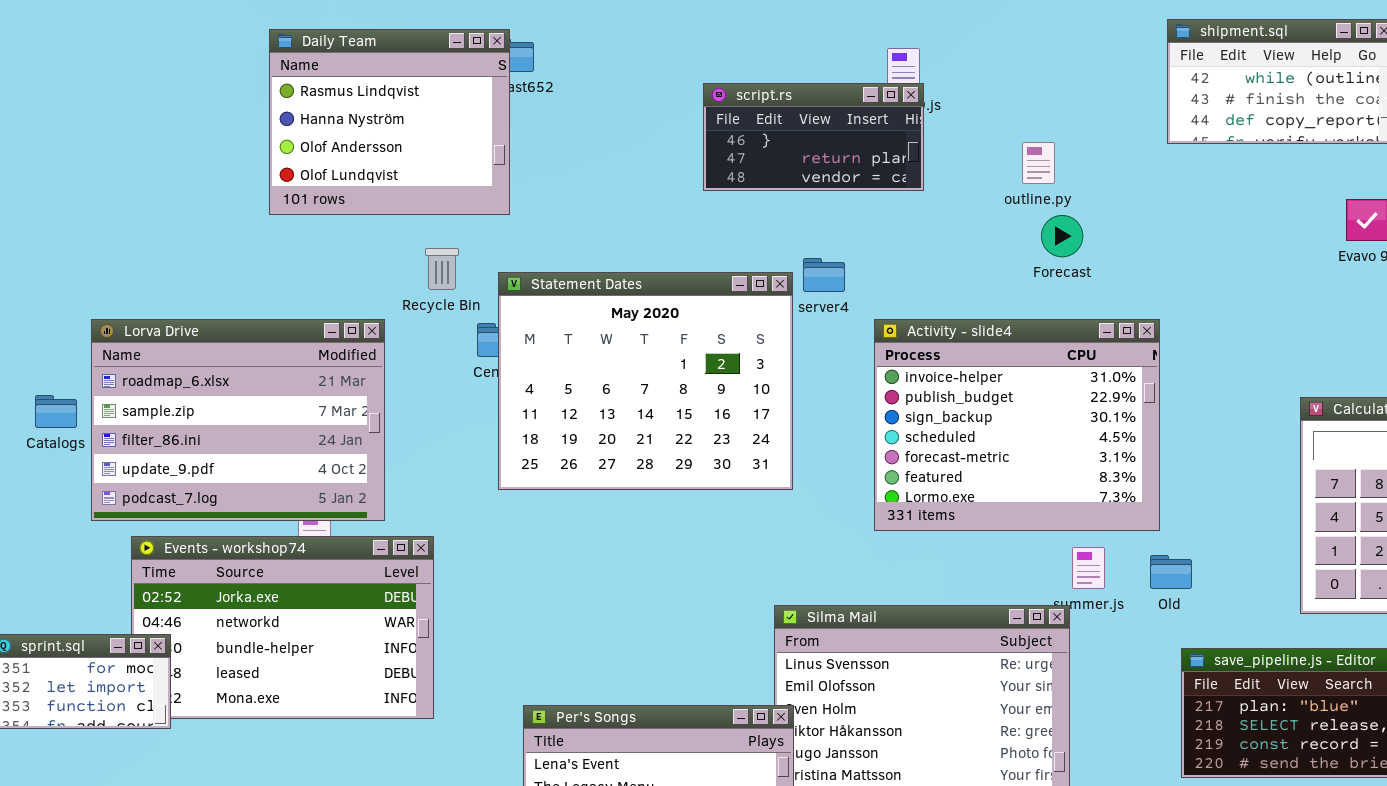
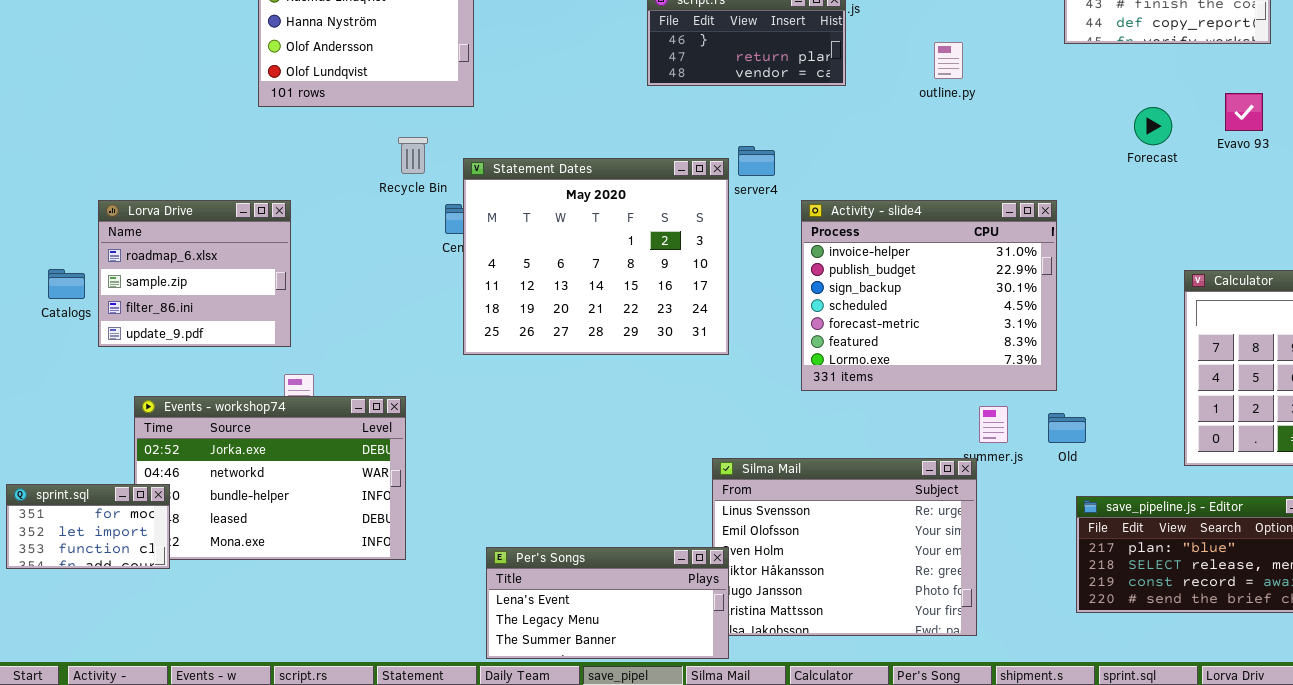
Forecast: [1041,215,1083,257] -> [1134,107,1172,145], moved
Lorva Drive: [91,319,385,521] -> [98,200,291,347], resized

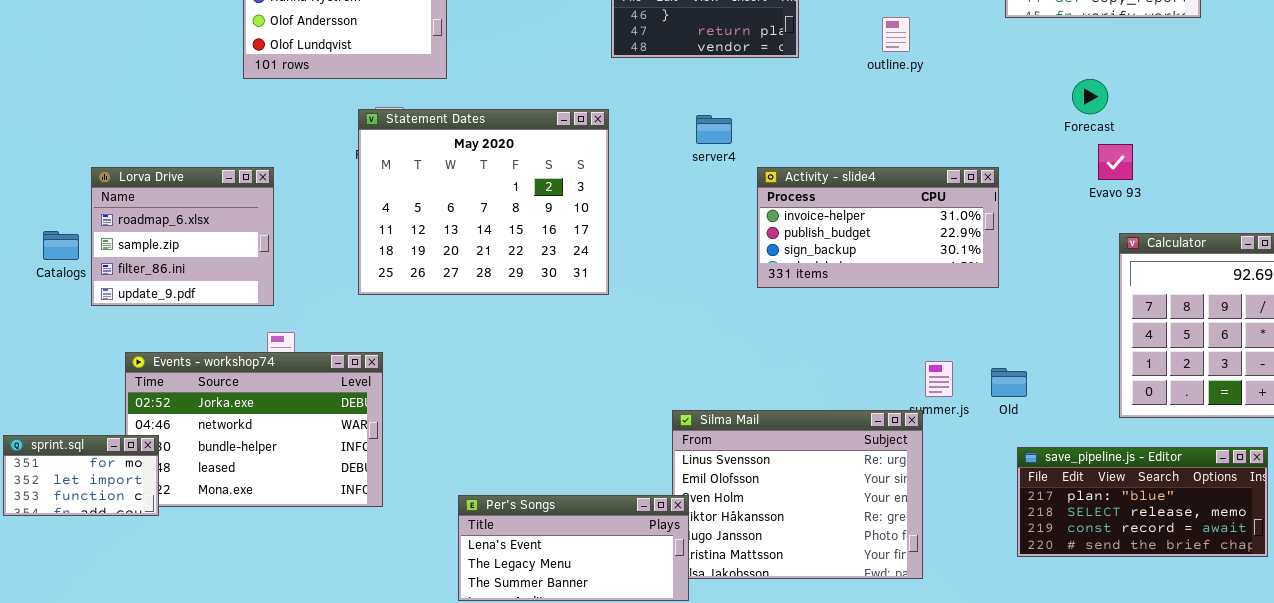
Evavo 93: [1225,93,1263,131] -> [1098,144,1133,180], moved
Statement Dates: [463,158,729,355] -> [358,109,609,295], moved
Activity - slide4: [801,200,1057,391] -> [757,167,999,288], resized

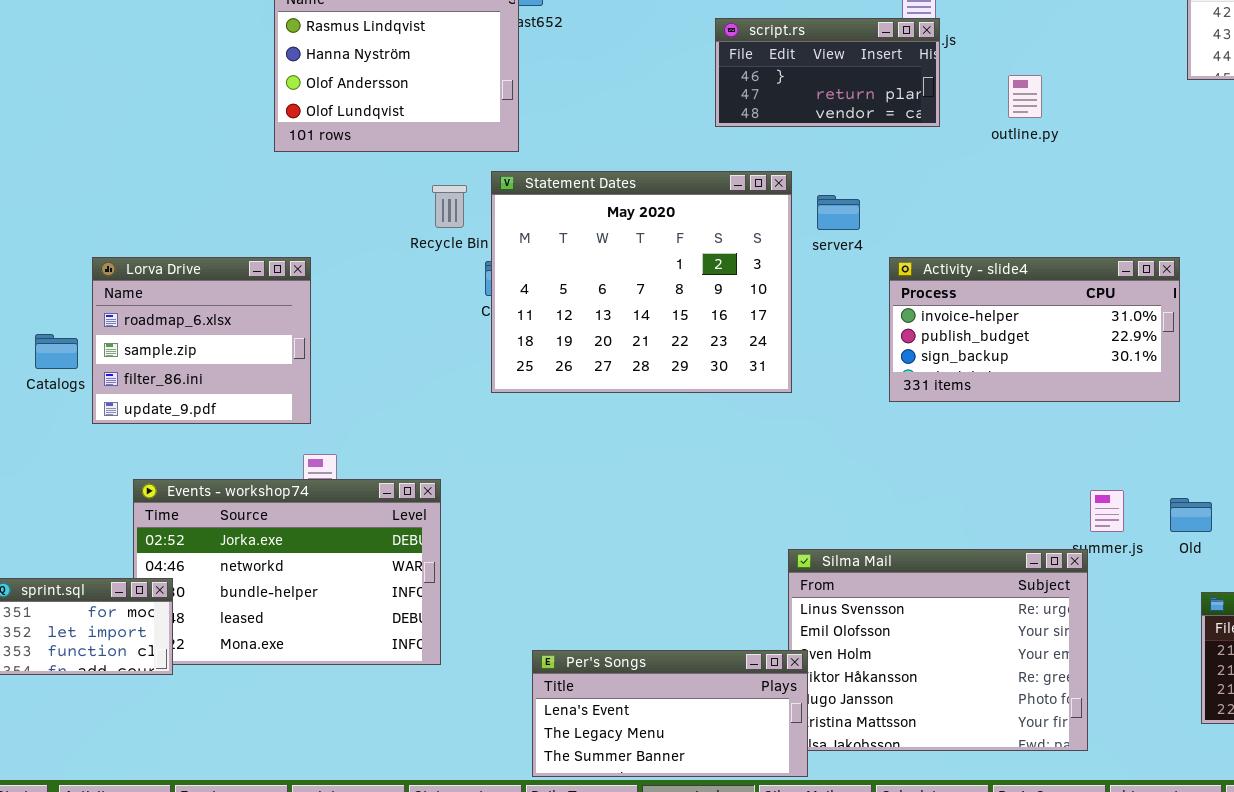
outline.py: [882,17,910,52] -> [1008,75,1042,118], moved
Statement Dates: [358,109,609,295] -> [491,171,792,393], moved

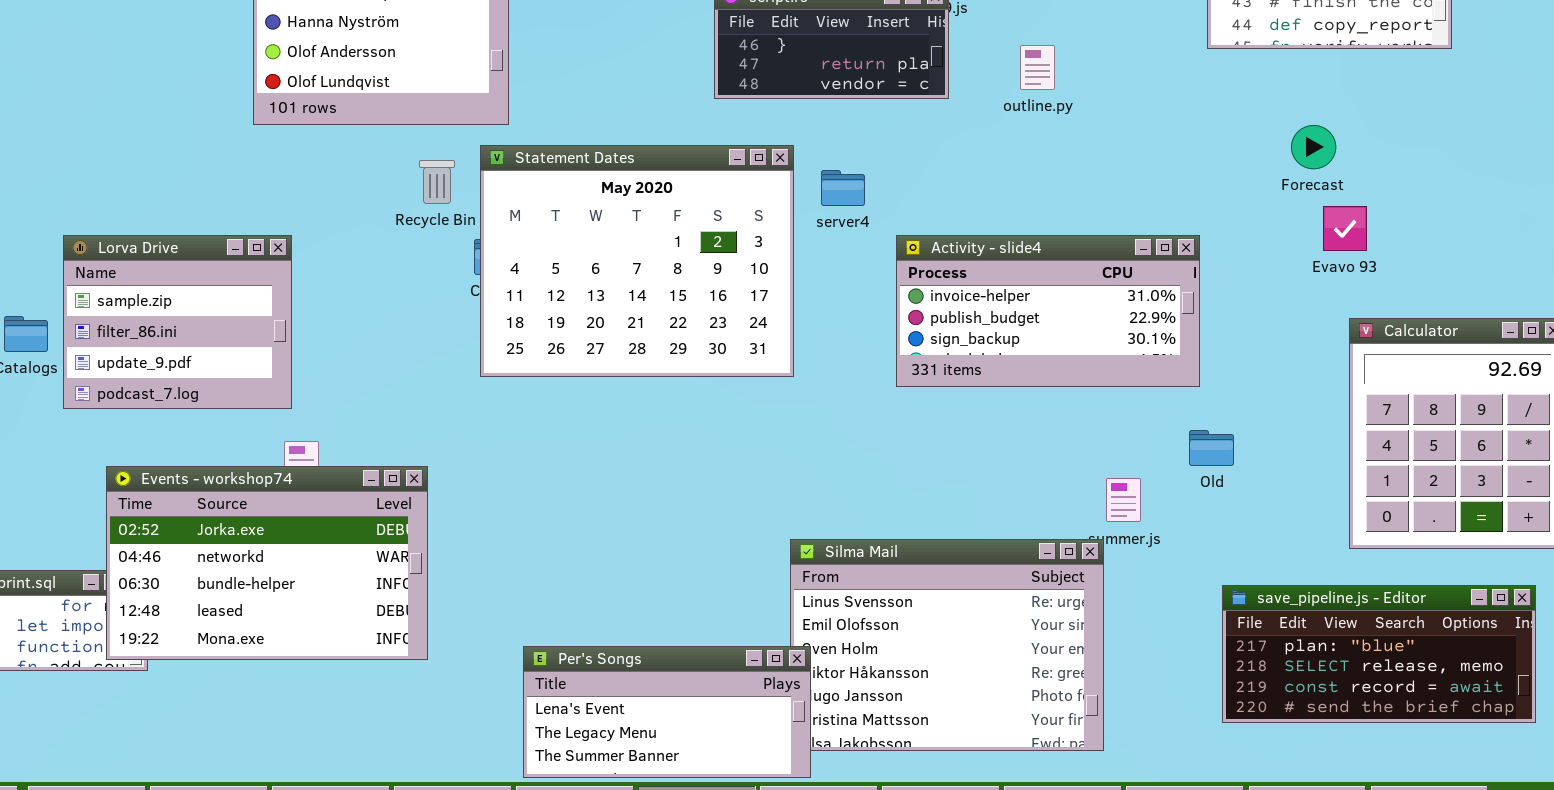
Lorva Drive: [92,257,311,424] -> [63,235,292,409], scrolled down 1 row
Events - workshop74: [133,479,441,665] -> [106,466,428,660], raised
Old: [1170,498,1212,532] -> [1189,430,1234,466], moved

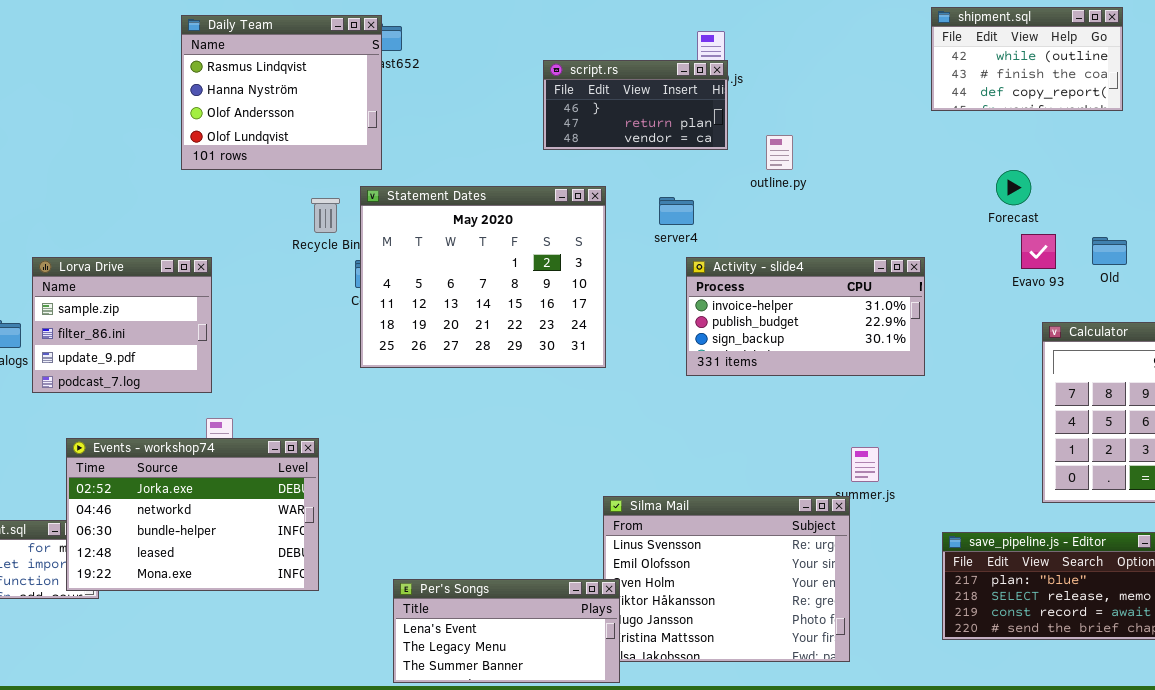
outline.py: [1020,45,1055,90] -> [766,135,793,170], moved
server4: [821,170,865,206] -> [659,197,694,225], moved
Old: [1189,430,1234,466] -> [1092,237,1127,265], moved

